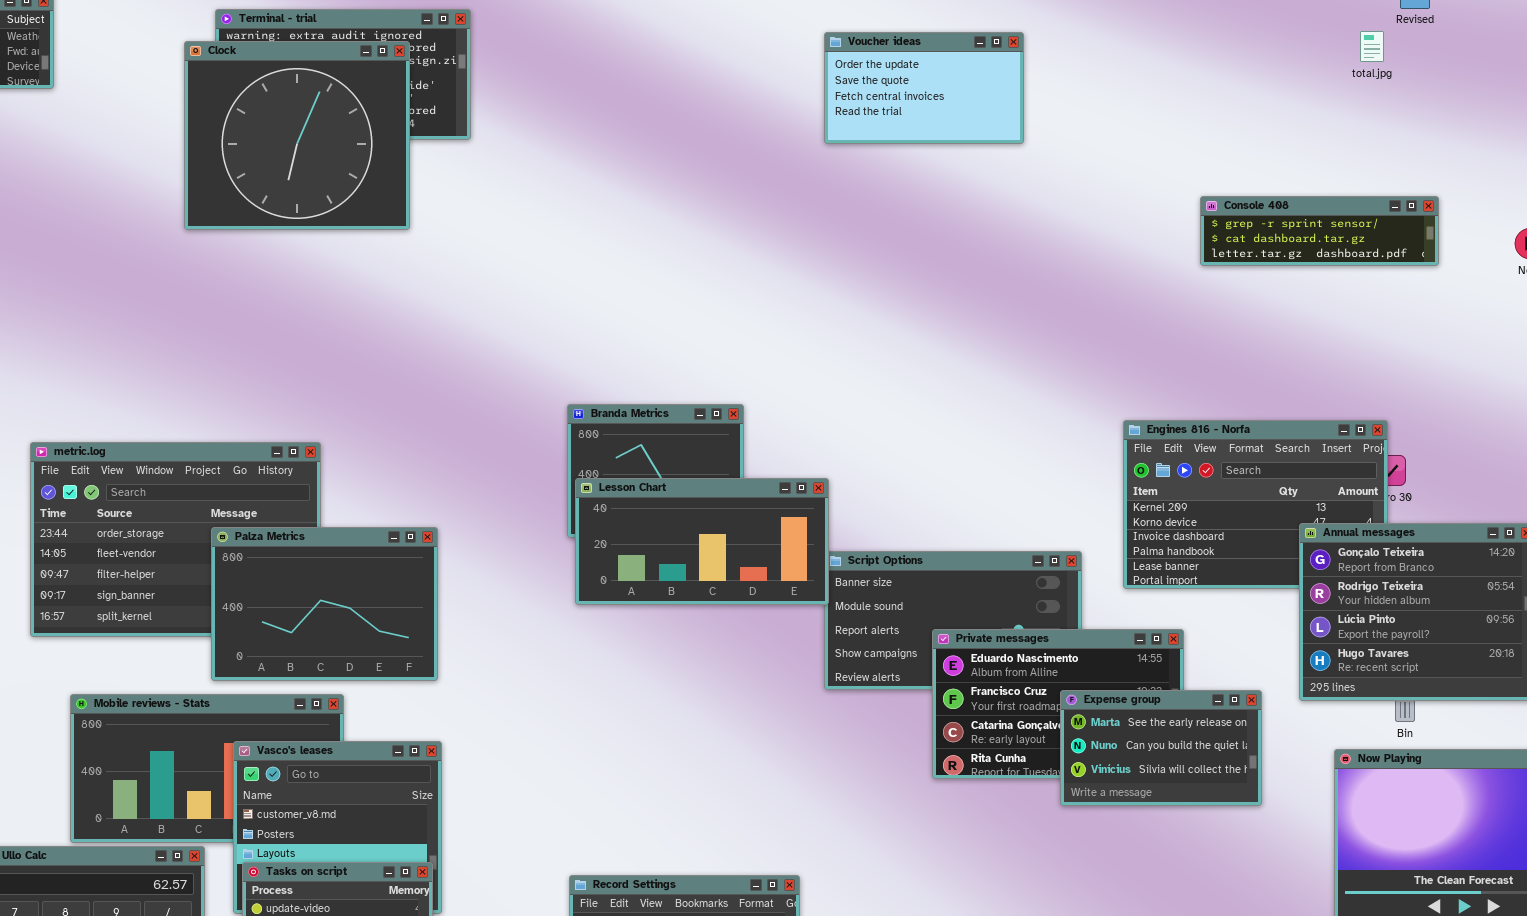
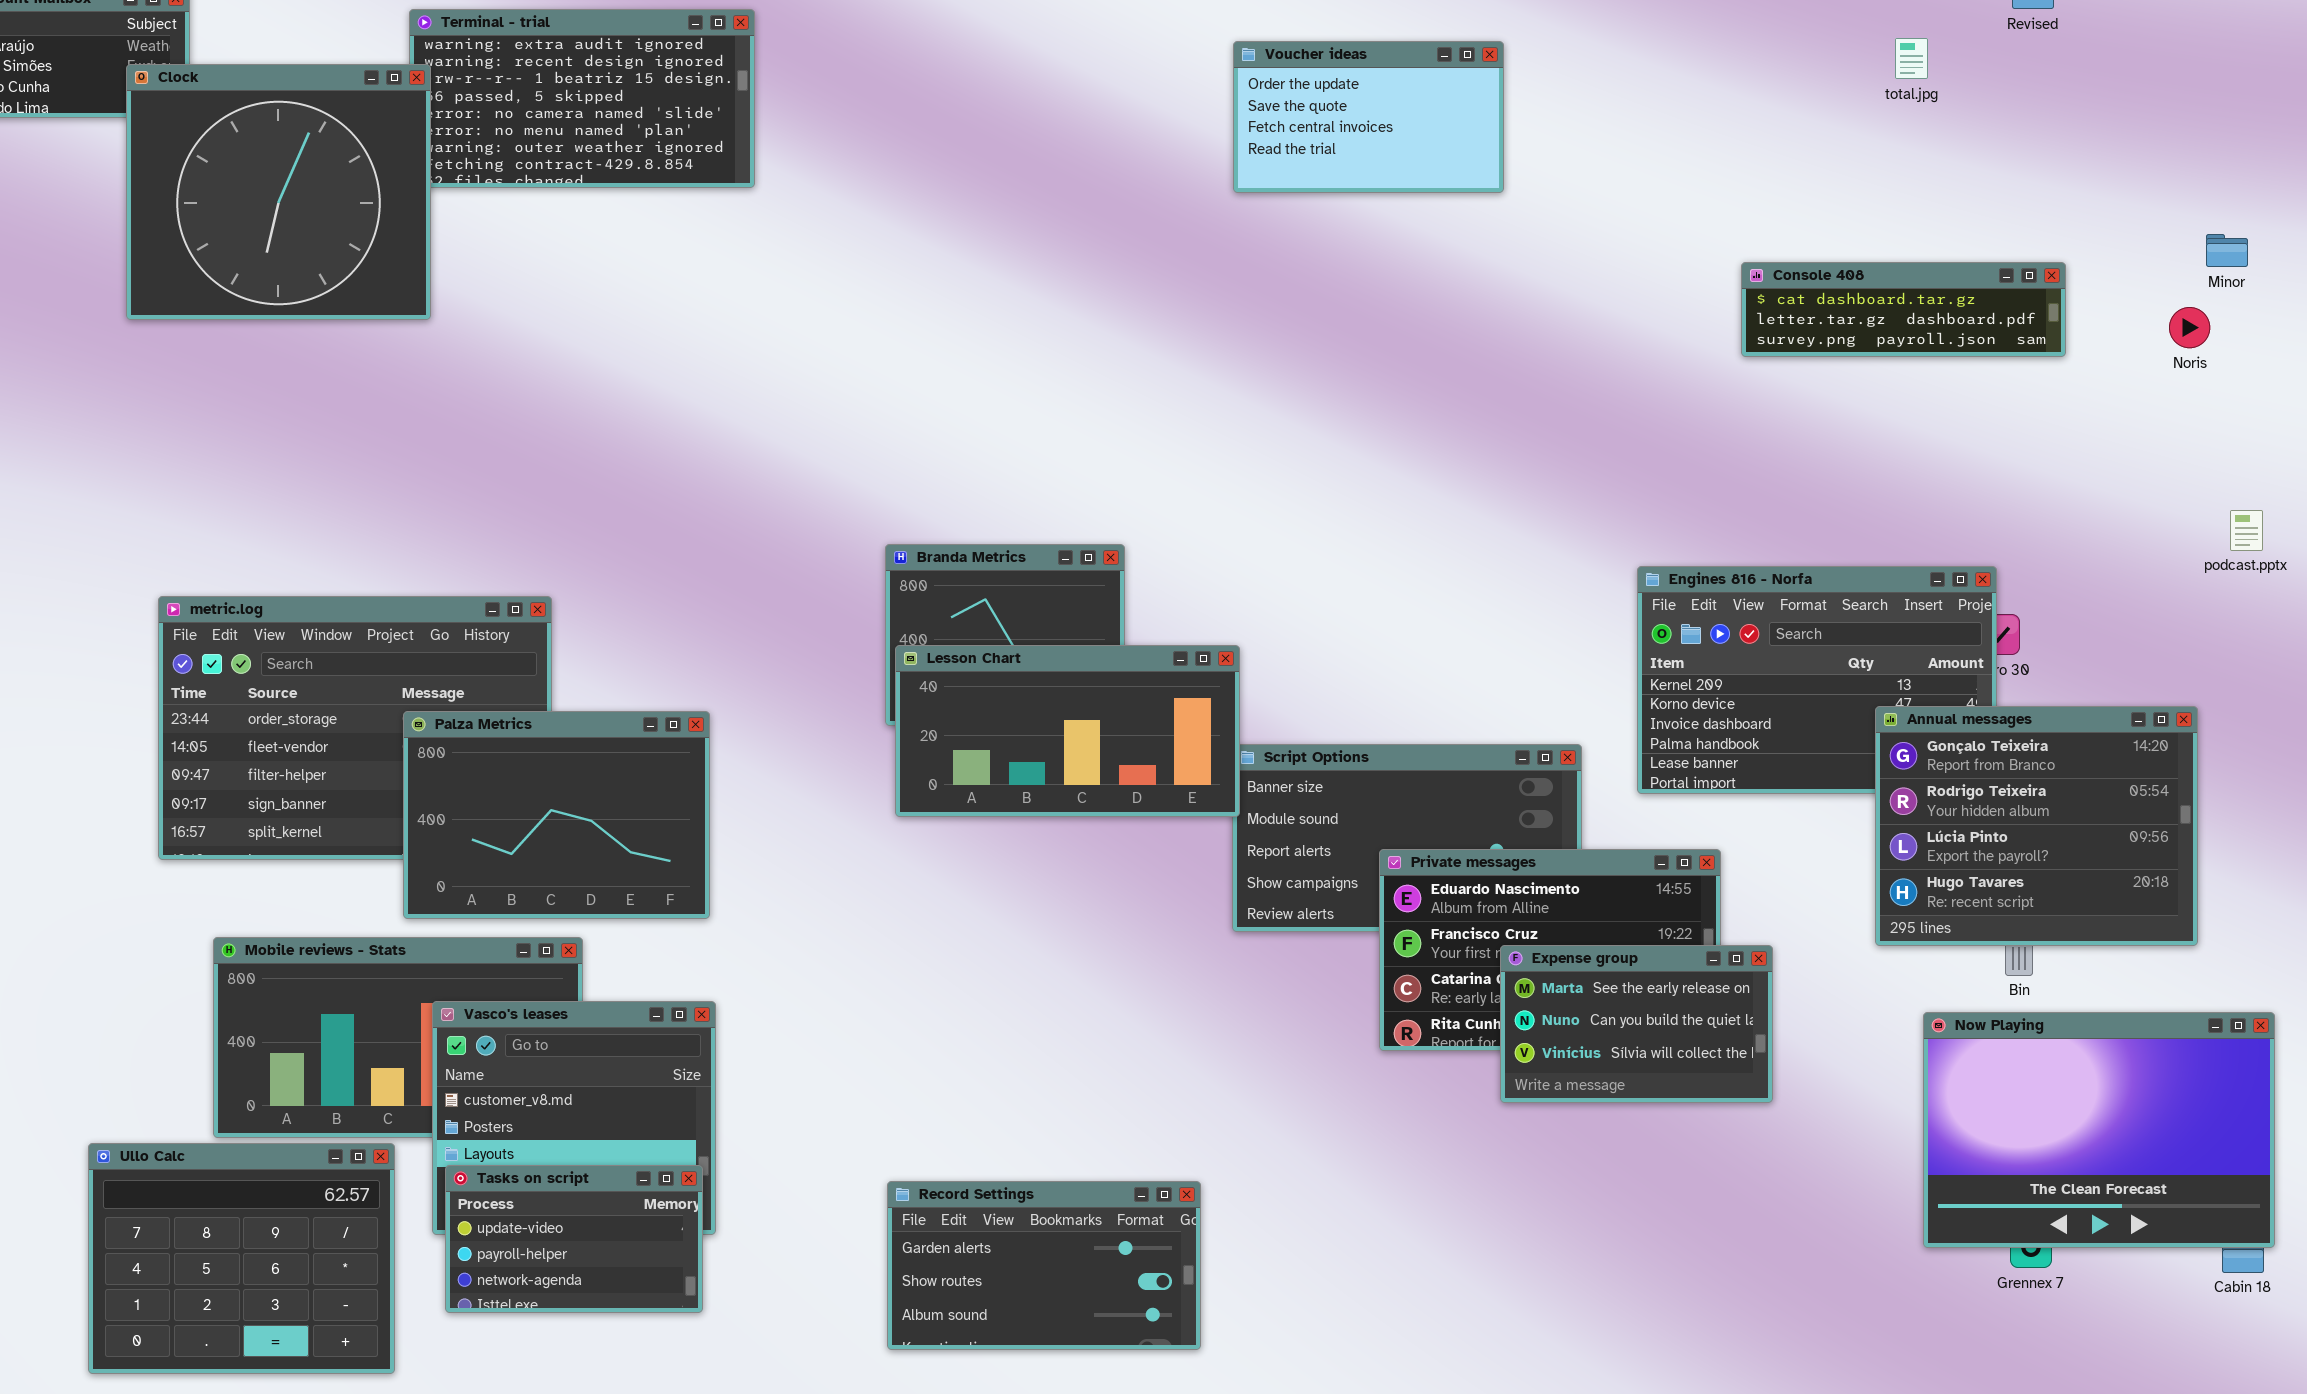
total.jpg: [1360,31,1384,62] -> [1895,38,1928,79], moved
Clock: [184,41,410,230] -> [126,64,431,320], moved
Console 408: [1200,196,1439,266] -> [1741,262,2066,357], scrolled down 1 row
Expense group: [1060,690,1262,806] -> [1500,945,1773,1103], moved

